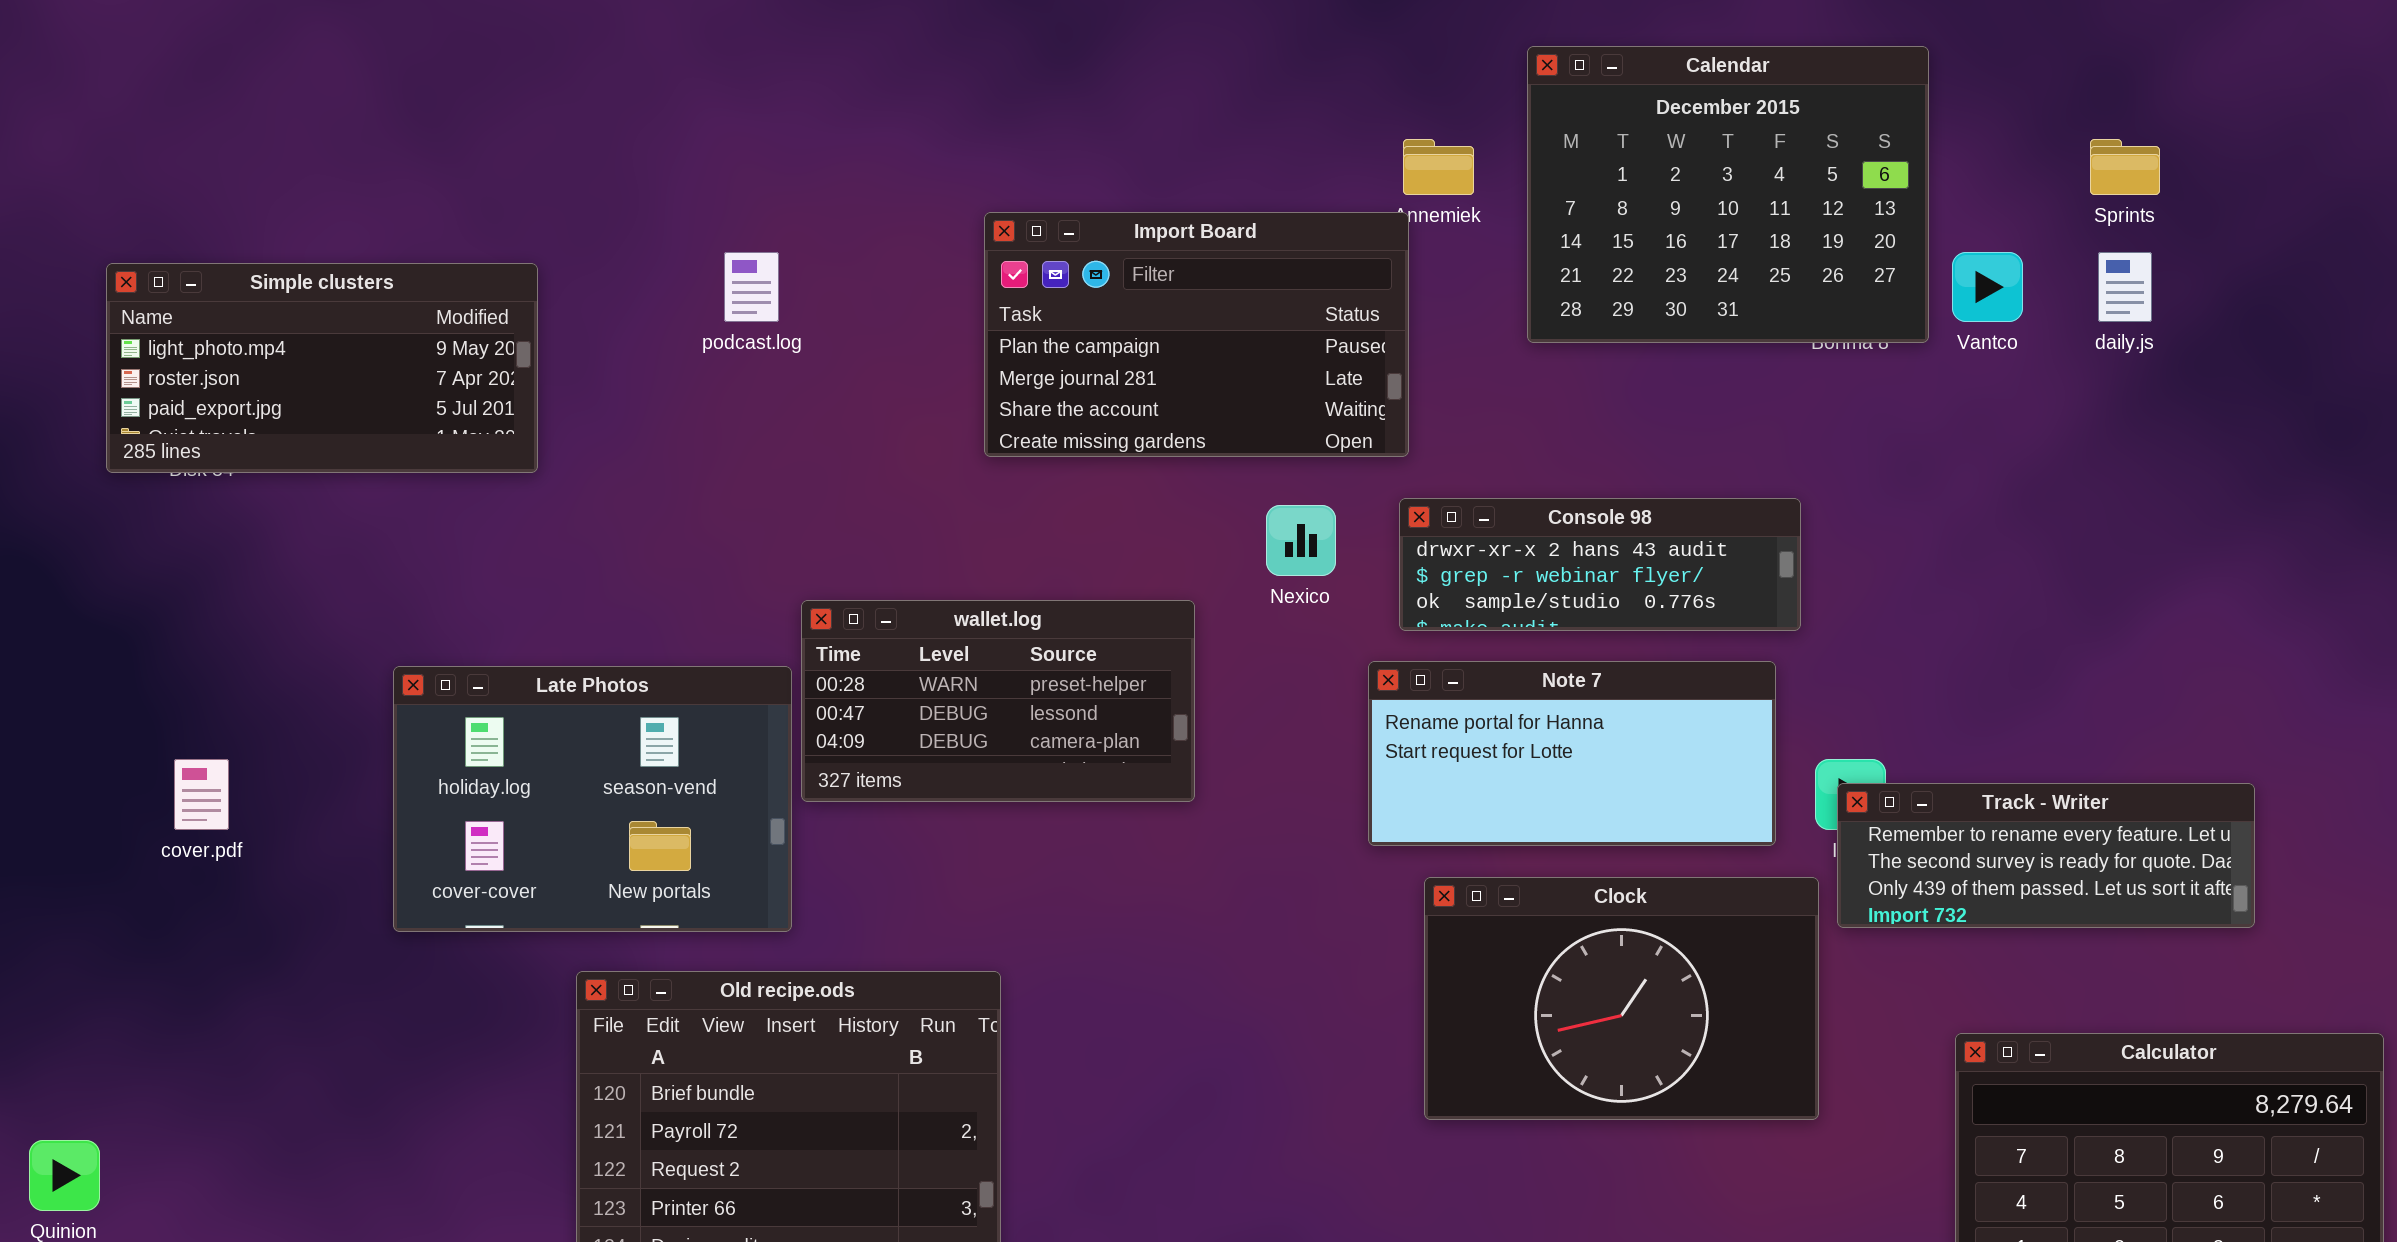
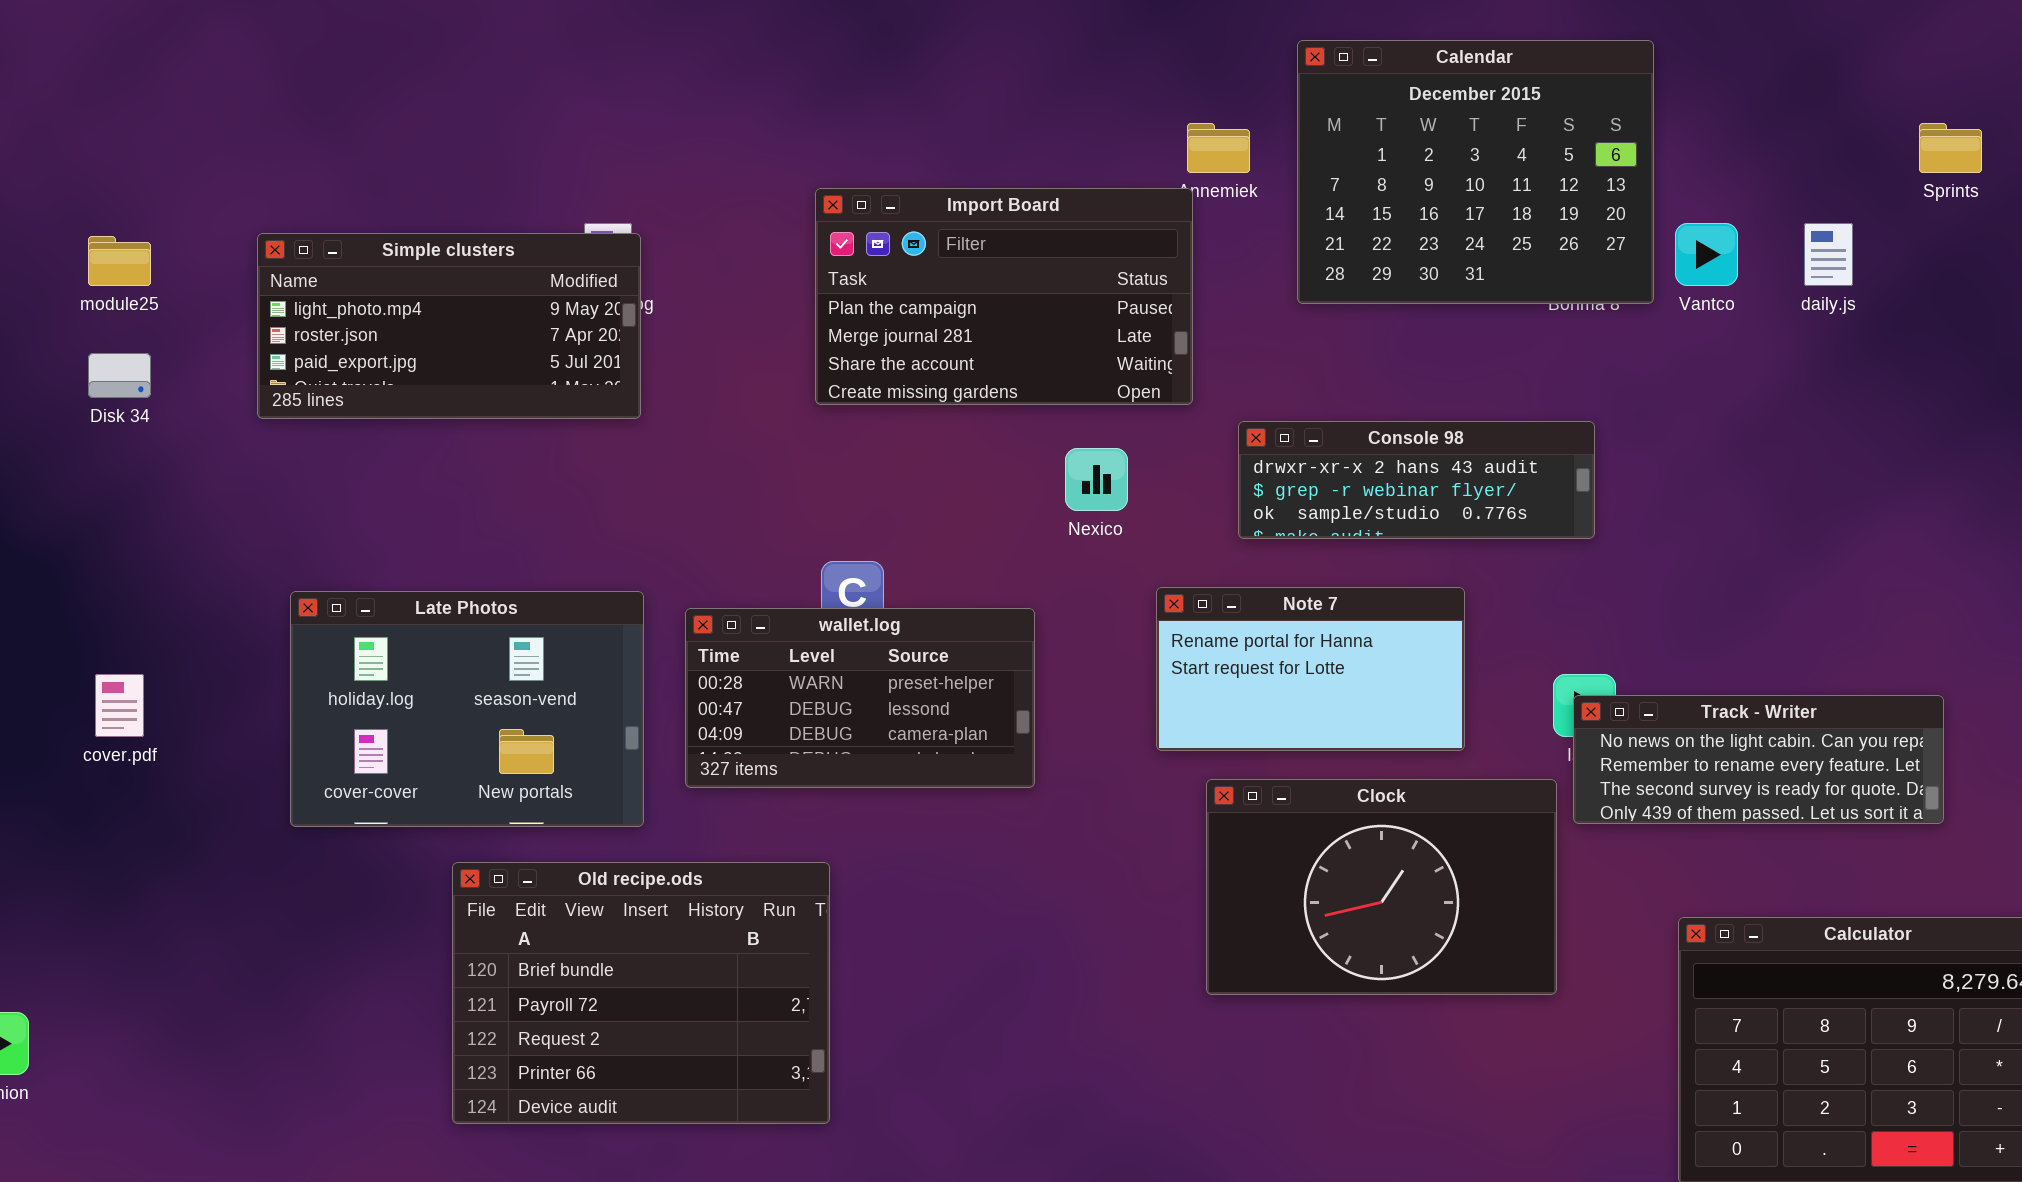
Sprints: [2090,139,2160,195] -> [1919,123,1982,173], moved
Simple clusters: [106,263,538,473] -> [257,233,641,419], moved
Console 98: [1399,498,1801,631] -> [1238,421,1595,539], moved
wallet.log: [801,600,1195,802] -> [685,608,1035,788], moved
Note 7: [1368,661,1776,846] -> [1156,587,1465,751], resized
Track - Writer: [1837,783,2255,928] -> [1573,695,1944,824], scrolled up 1 row

